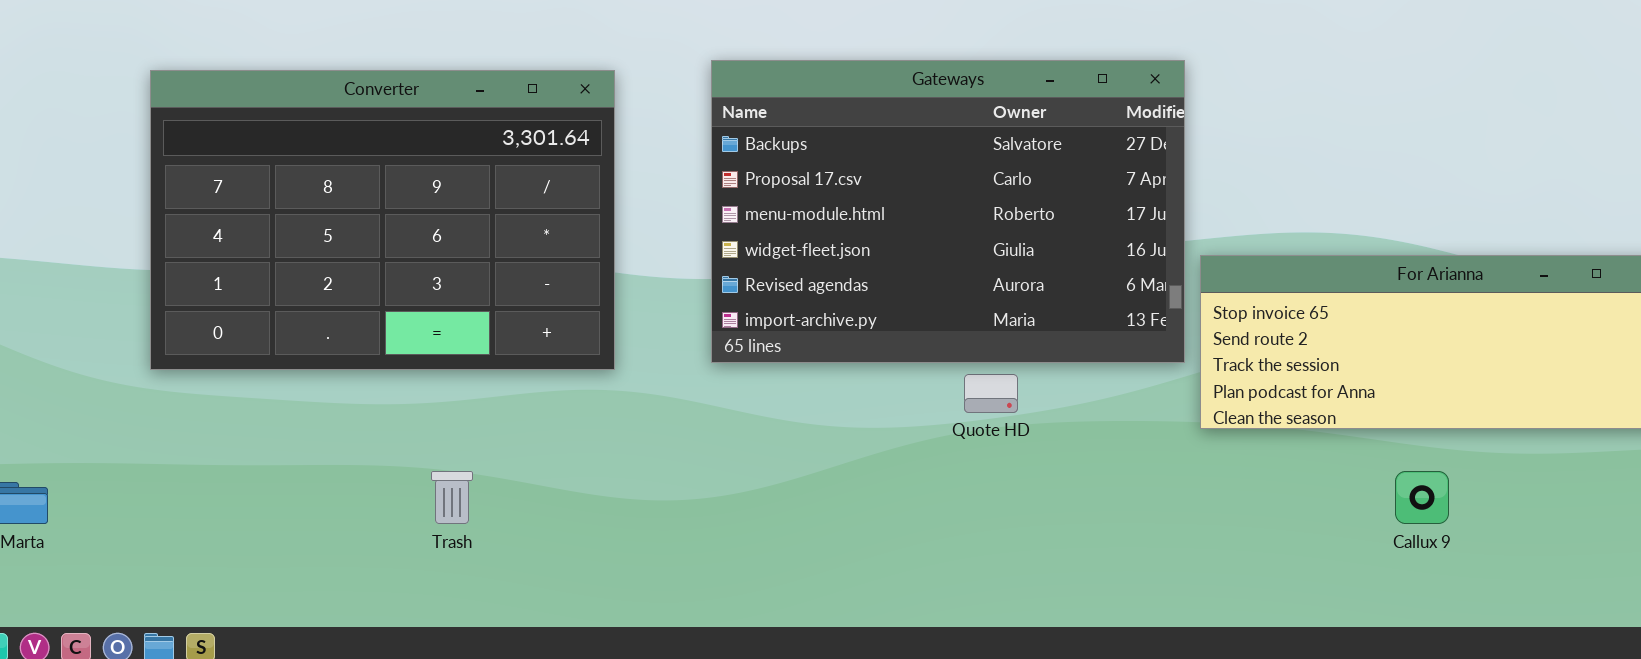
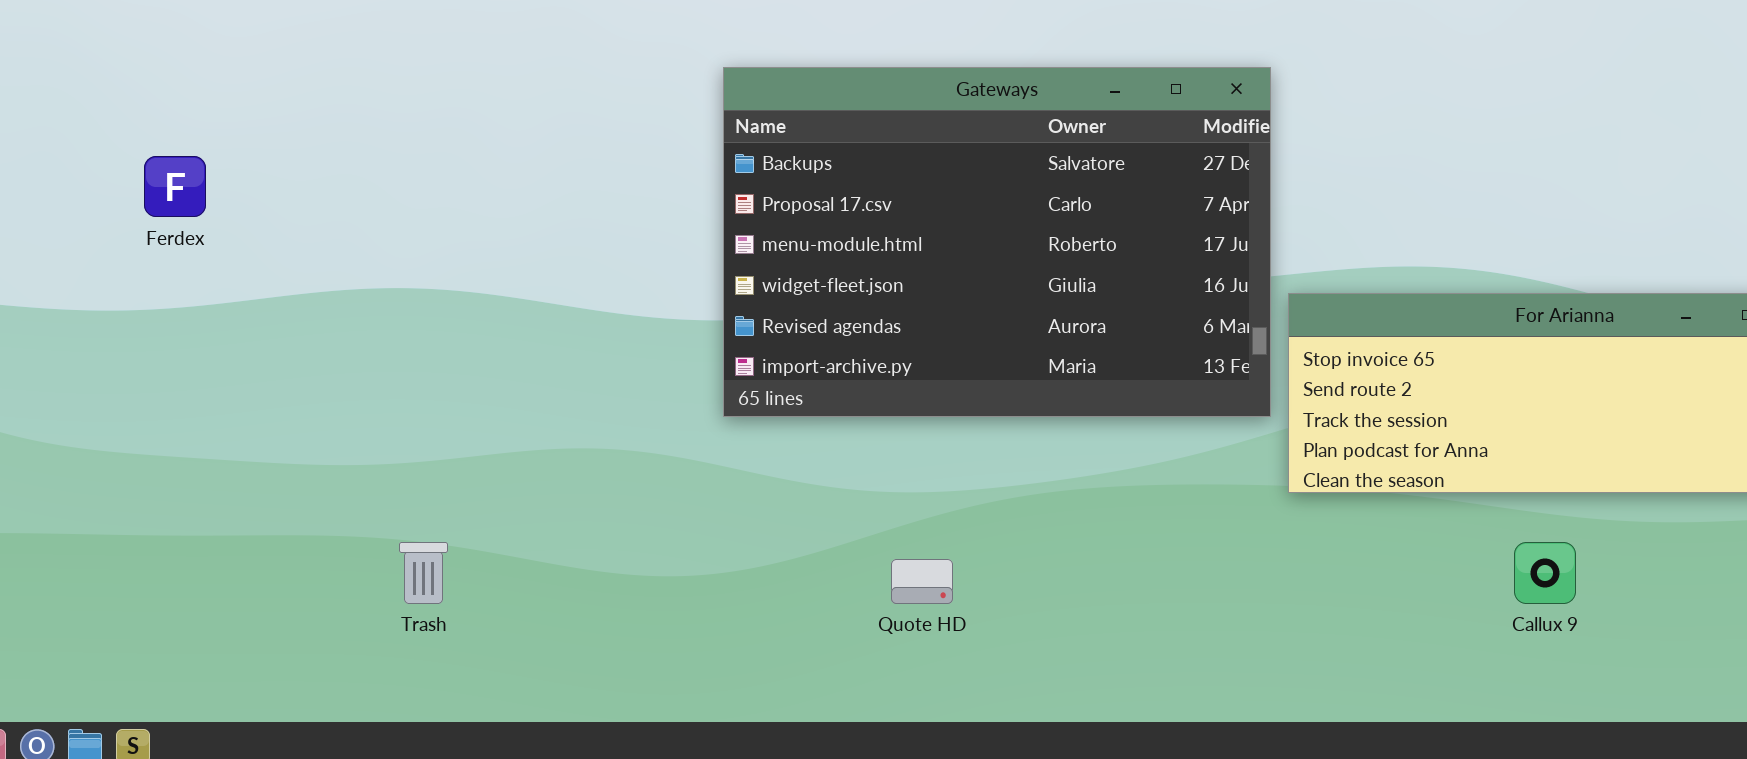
Converter: [150,70,615,370] -> none, closed
Quote HD: [964,374,1018,413] -> [891,559,953,604], moved

